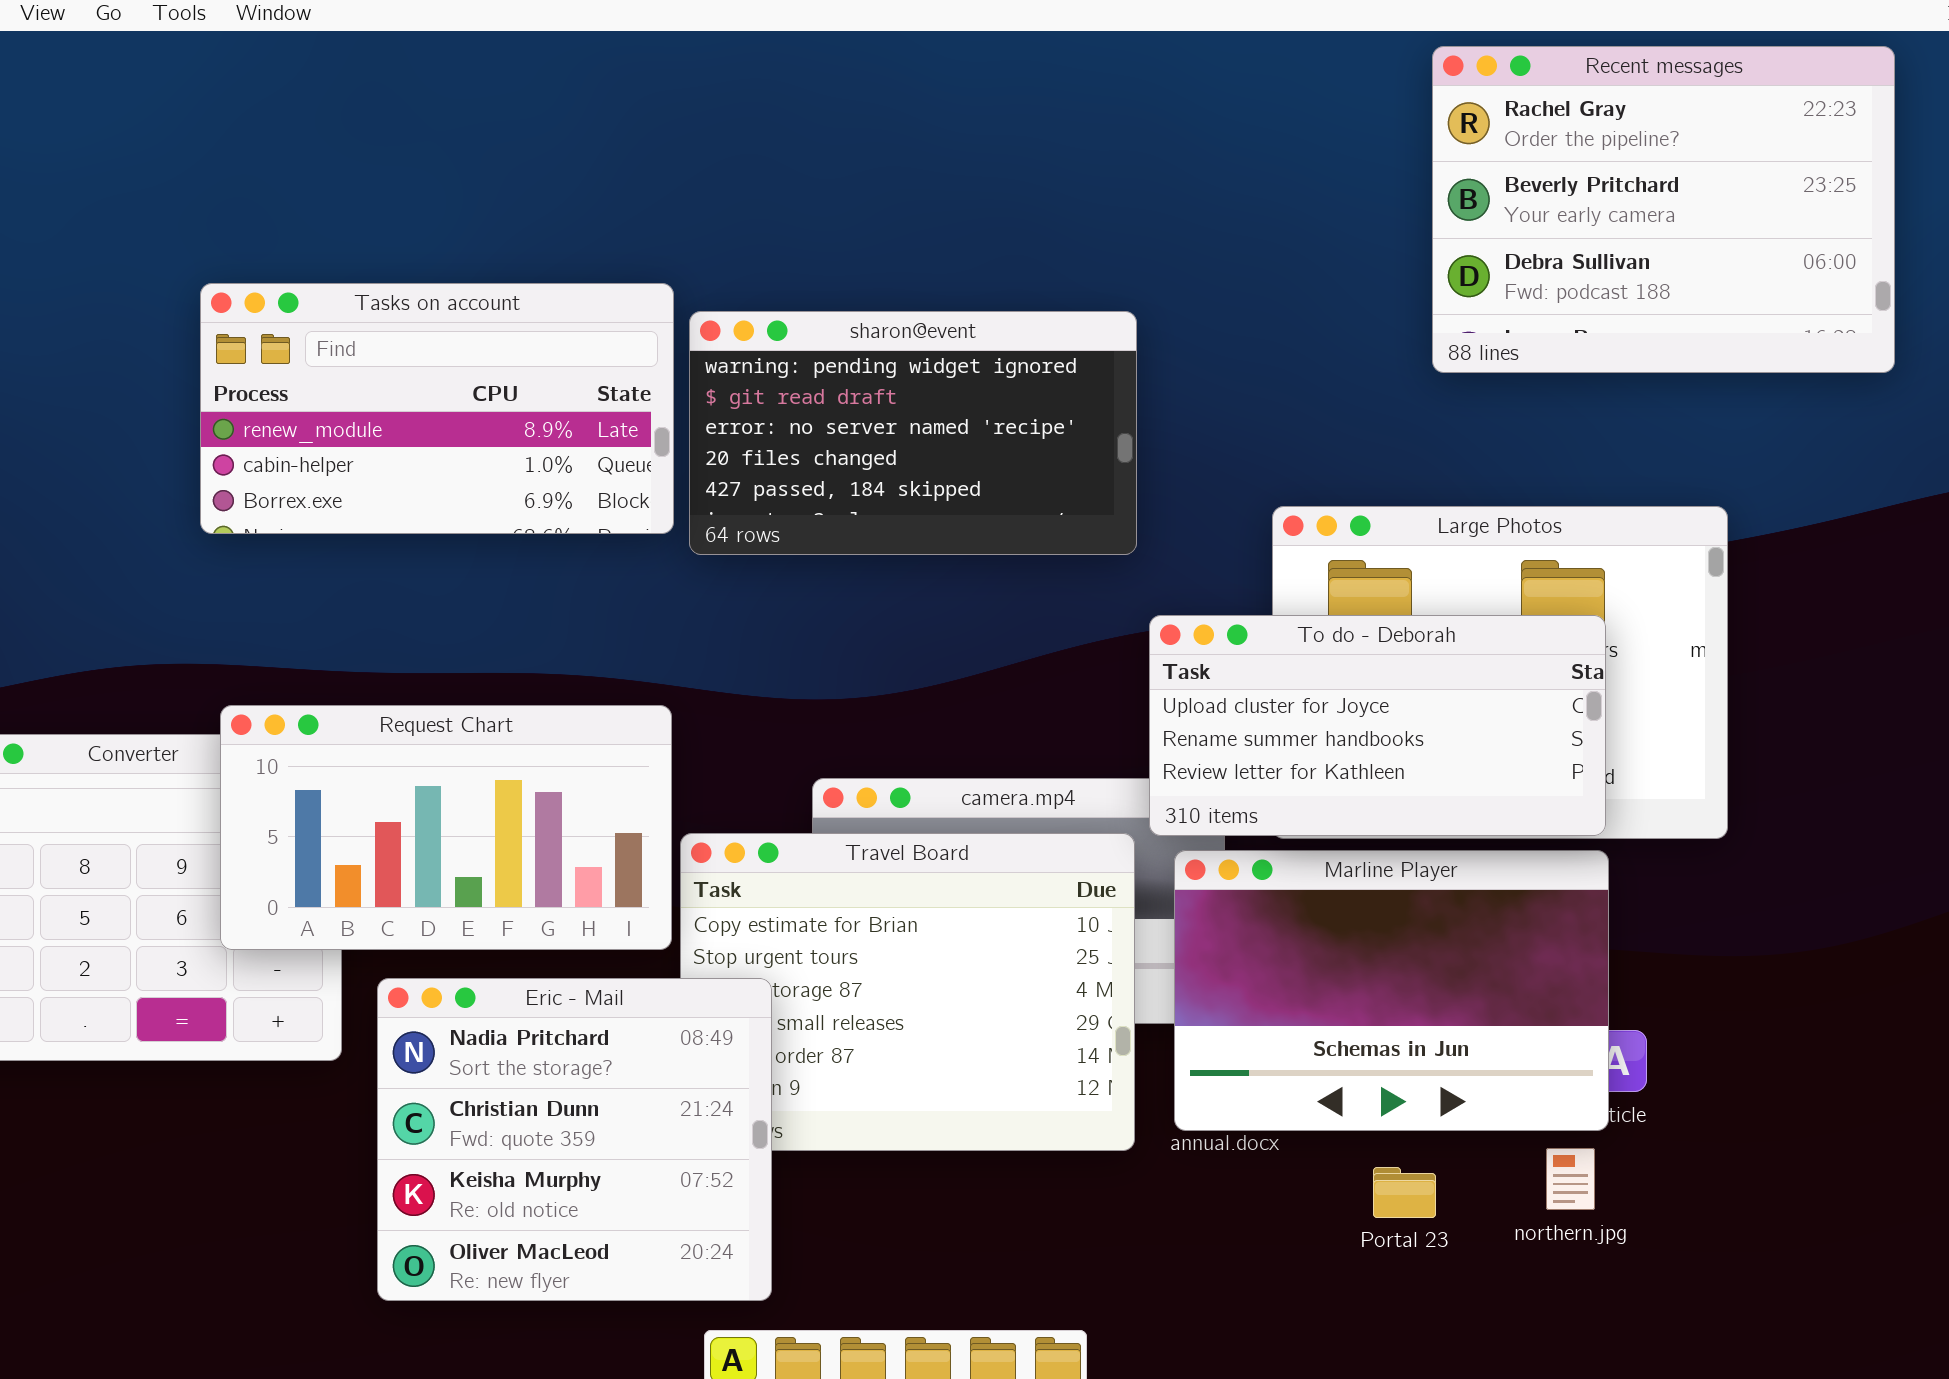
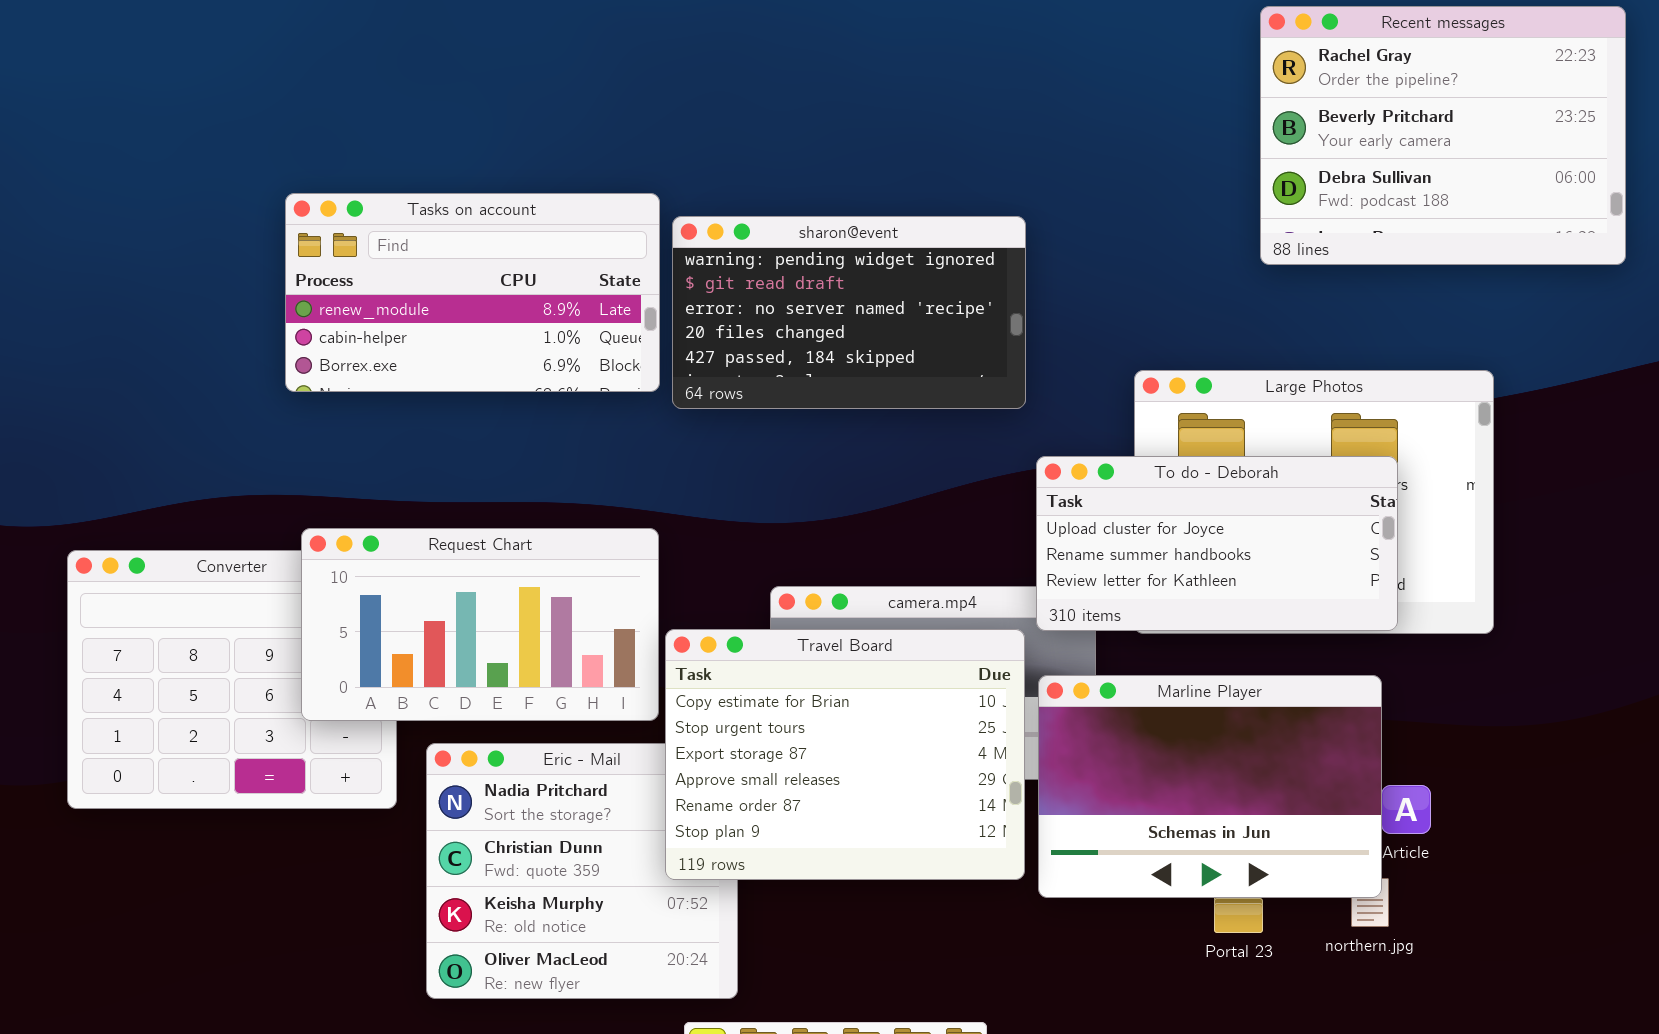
Travel Board: [680,833,1135,1151] -> [665,629,1025,880], raised
Marline Player: [1174,850,1609,1131] -> [1038,675,1382,898], moved

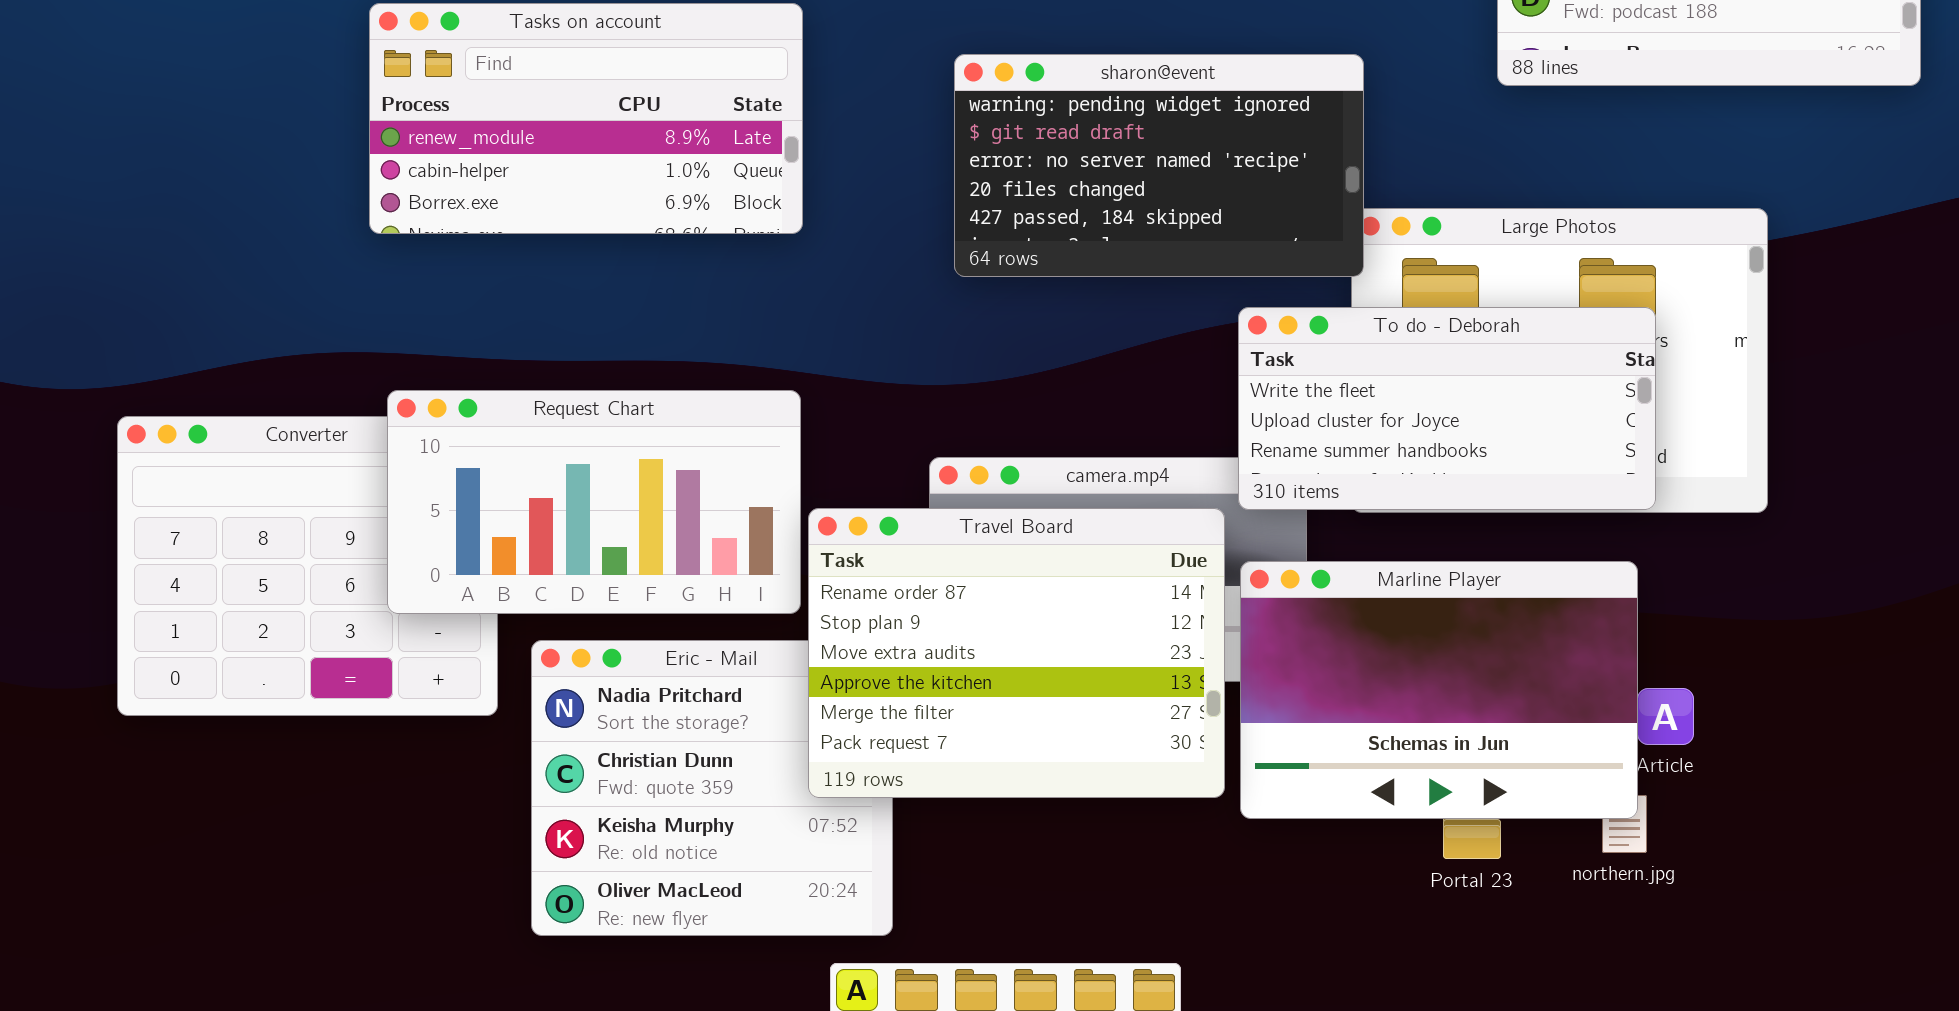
sharon@event: [672,216,1026,409] -> [954,54,1364,277], moved
To do - Deborah: [1036,456,1398,631] -> [1238,307,1656,510], scrolled up 1 row
Travel Board: [665,629,1025,880] -> [808,508,1225,798], scrolled down 4 rows

